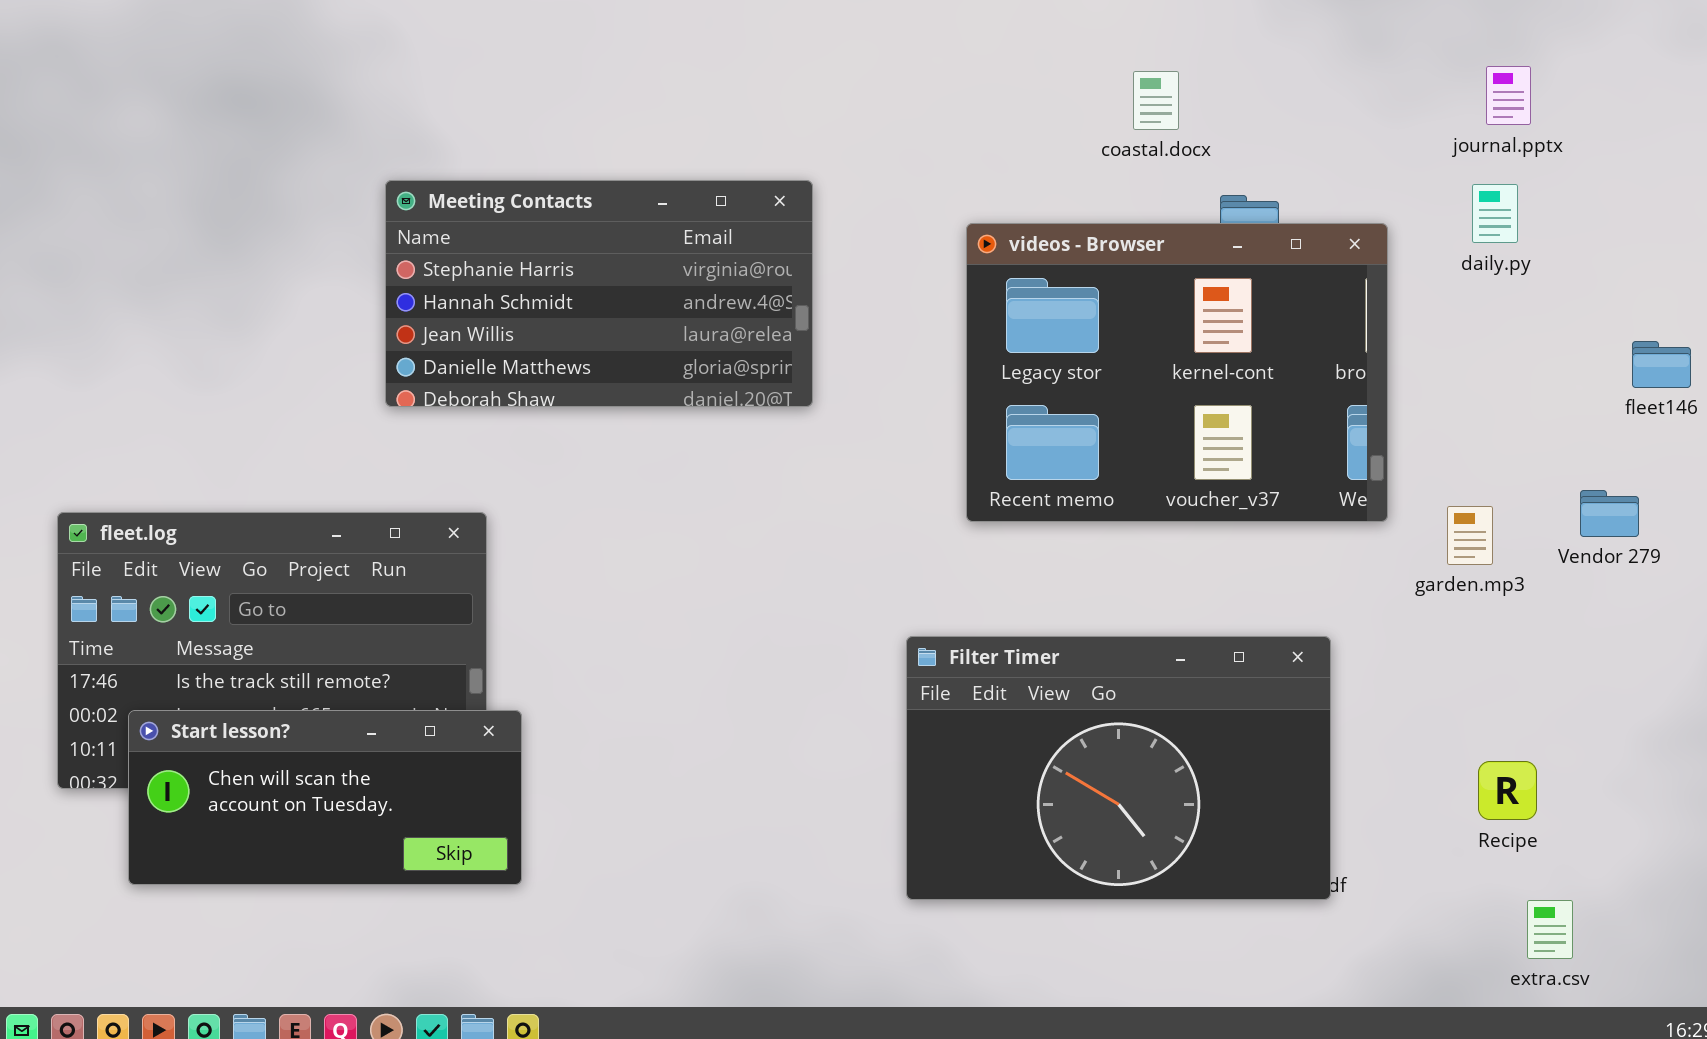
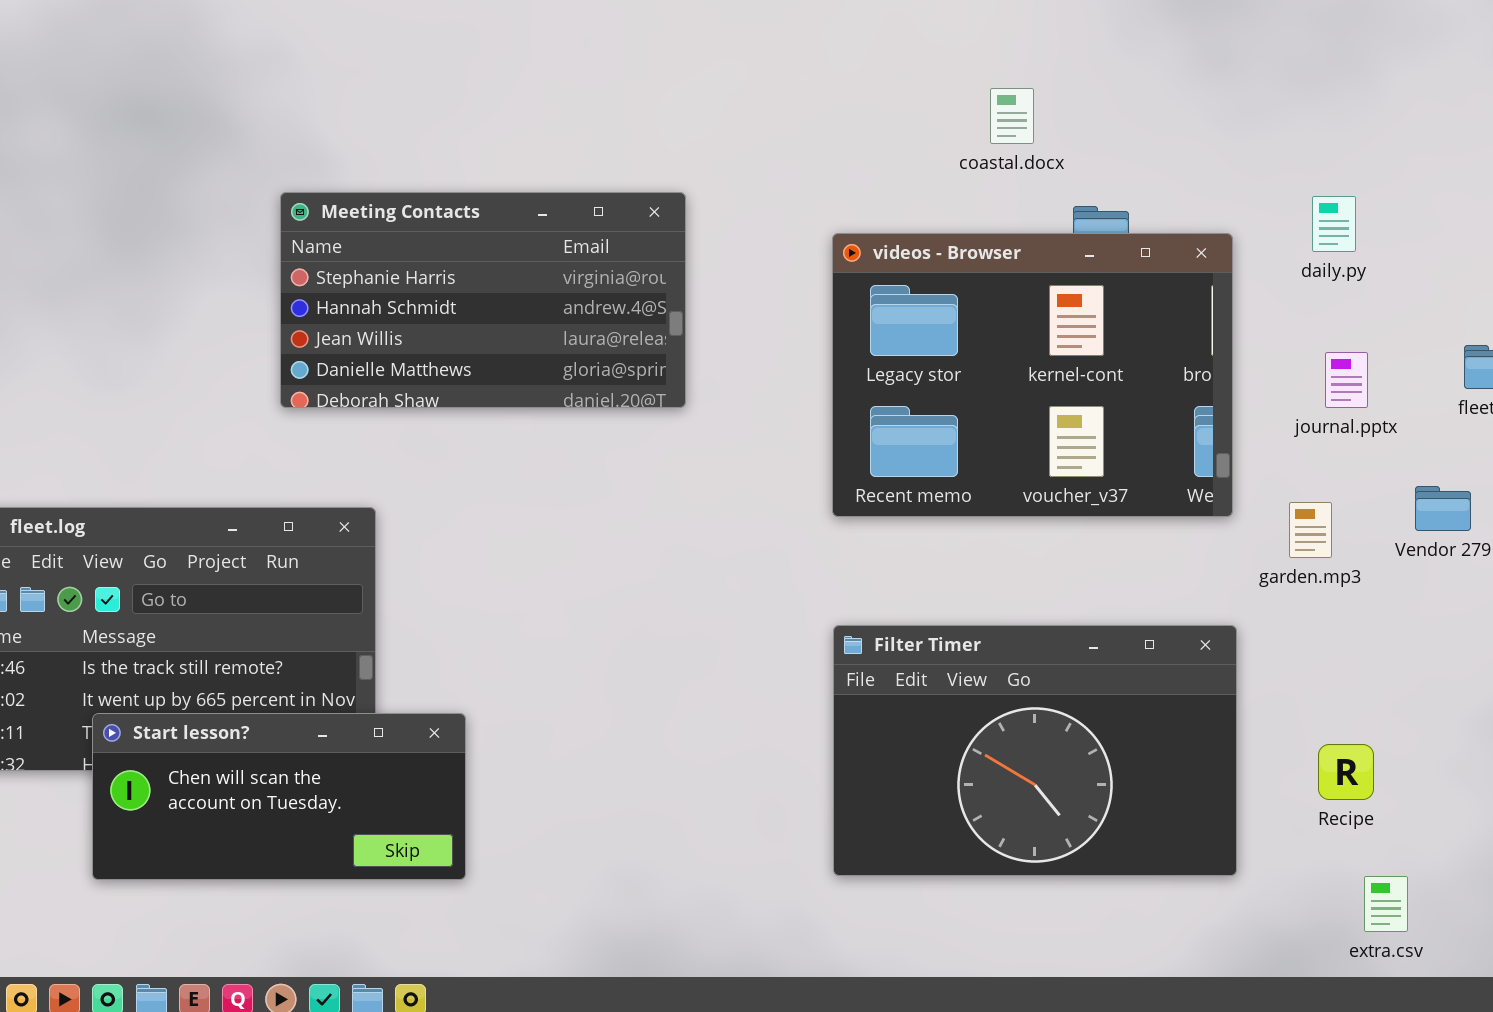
journal.pptx: [1486,66,1531,125] -> [1325,352,1368,408], moved
Filter Timer: [906,636,1331,900] -> [833,625,1237,876], moved
Start lesson?: [128,710,522,885] -> [92,713,466,880], moved

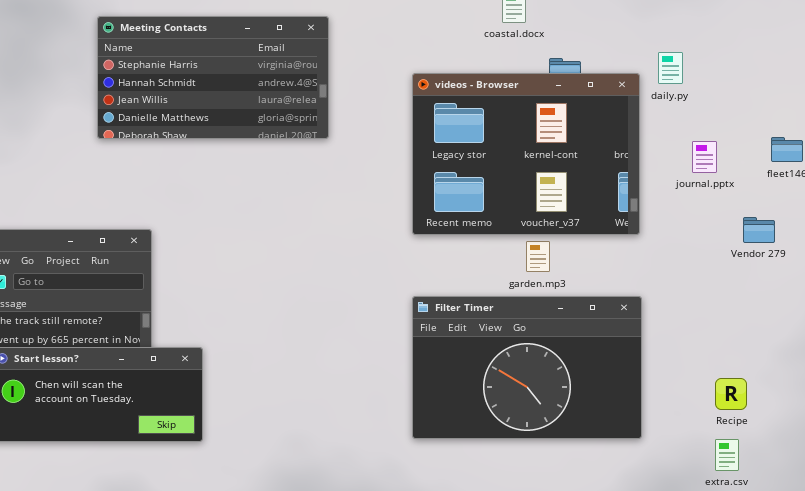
Meeting Contacts: [280,192,686,408] -> [97,16,329,139], moved
daily.py: [1312,196,1356,252] -> [658,52,683,84], moved
garden.mp3: [1289,502,1332,558] -> [526,241,550,272], moved
Recipe: [1318,744,1374,800] -> [715,378,747,410], moved

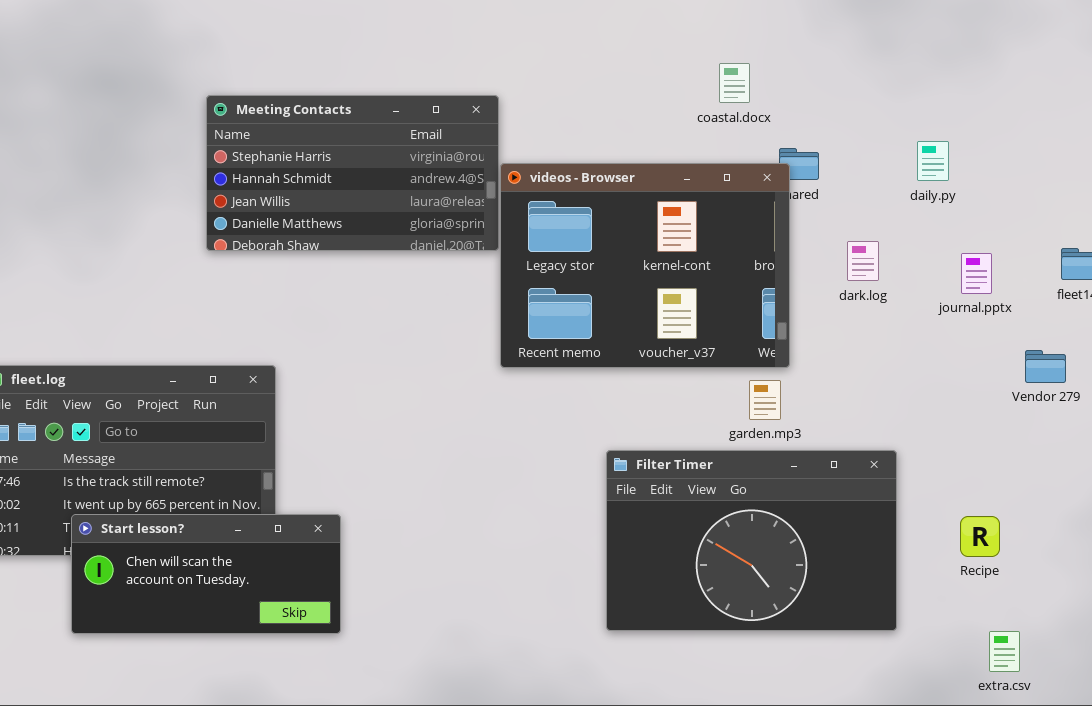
videos - Browser: [412,73,640,235] -> [500,163,790,368], moved
Recipe: [715,378,747,410] -> [960,516,1000,557], moved

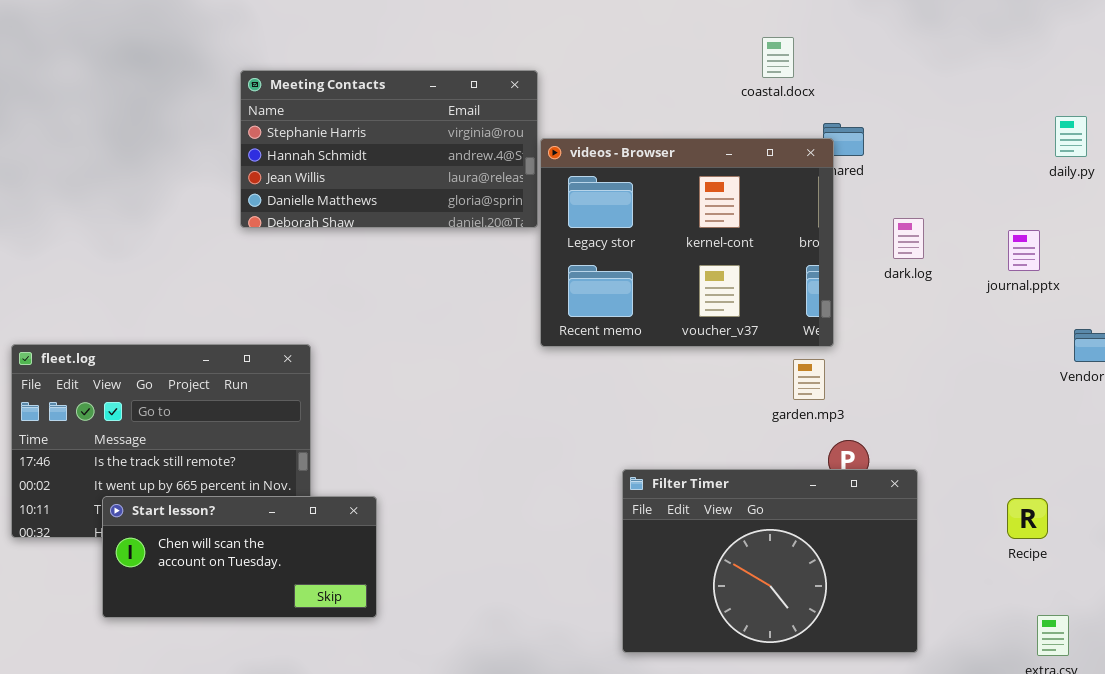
daily.py: [917,141,949,181] -> [1055,116,1087,157], moved
Filter Timer: [606,450,897,631] -> [622,469,918,653], moved

